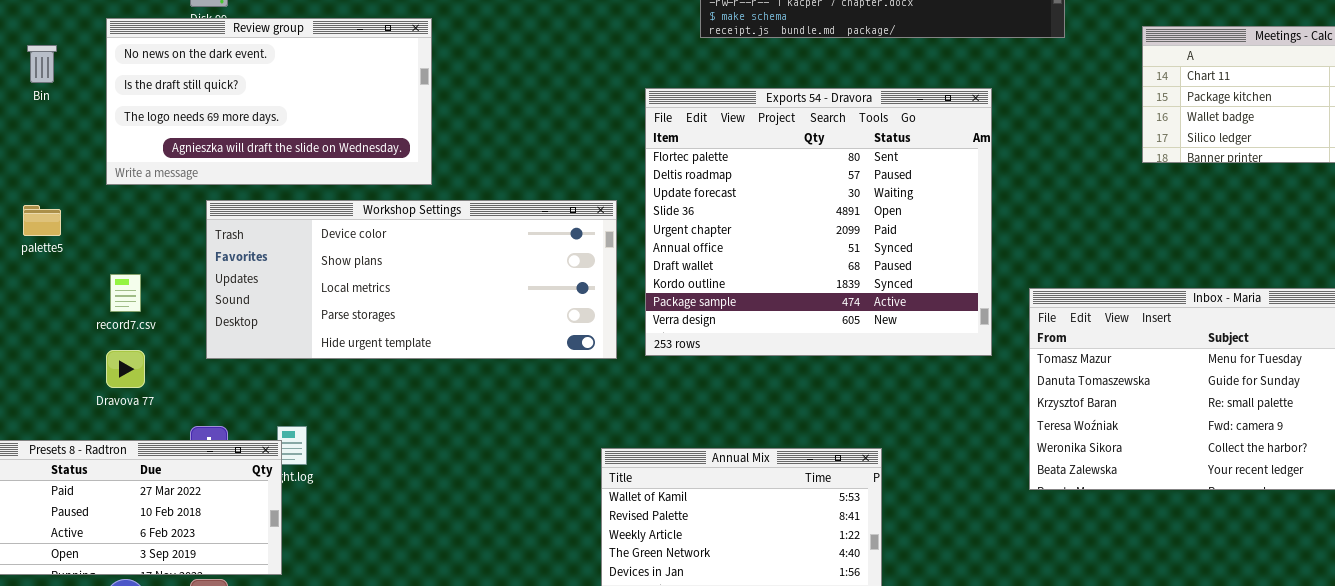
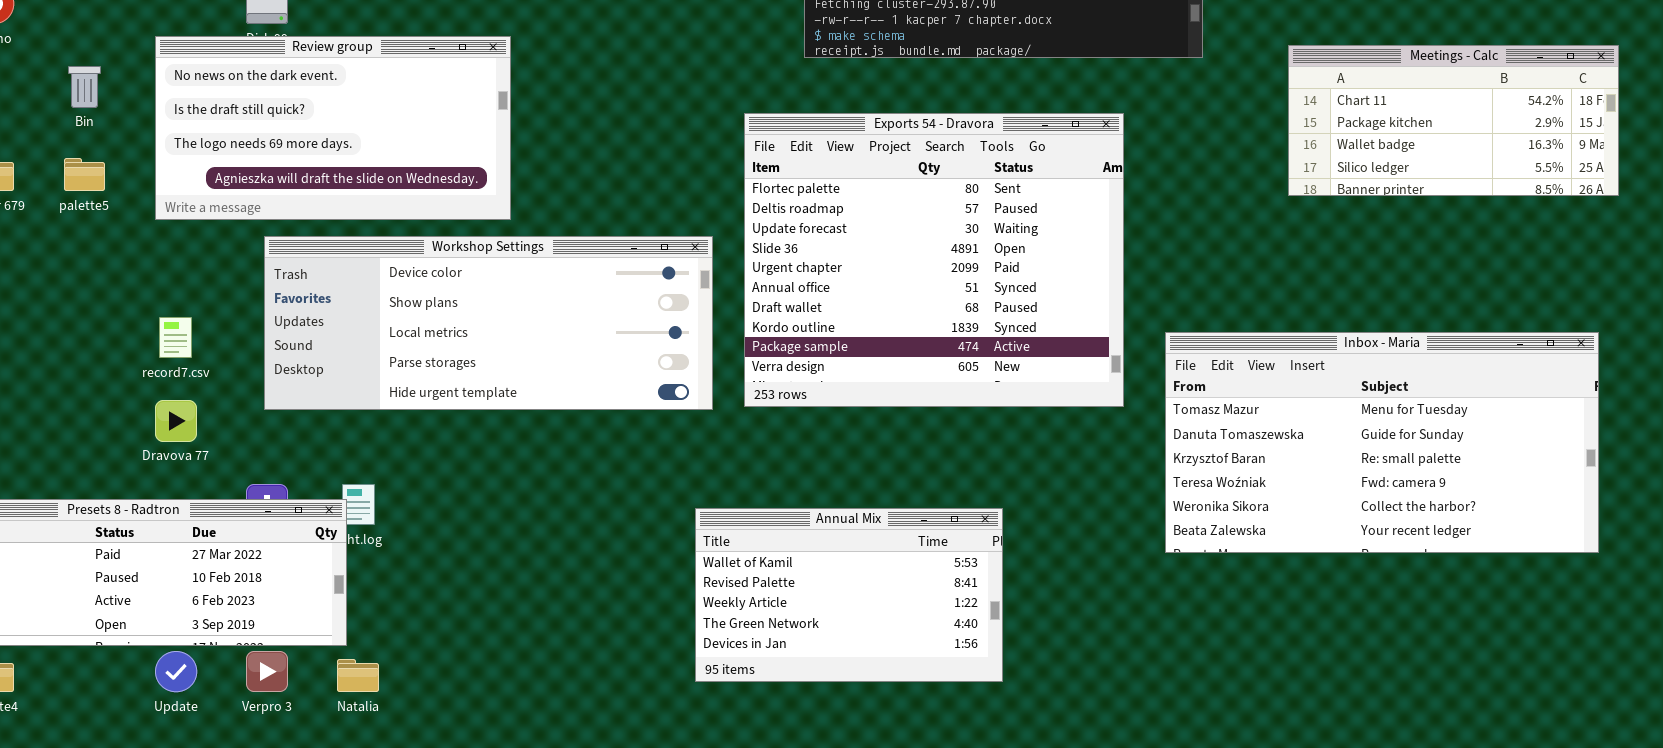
palette5: [23,205,61,236] -> [64,158,105,191], moved

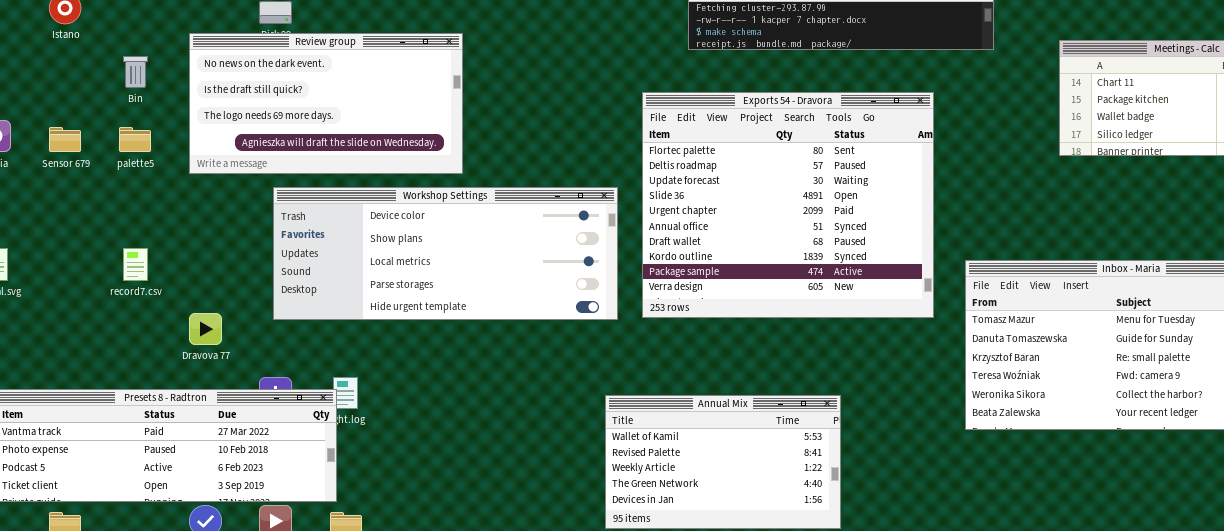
record7.csv: [159,317,192,358] -> [123,248,148,281], moved

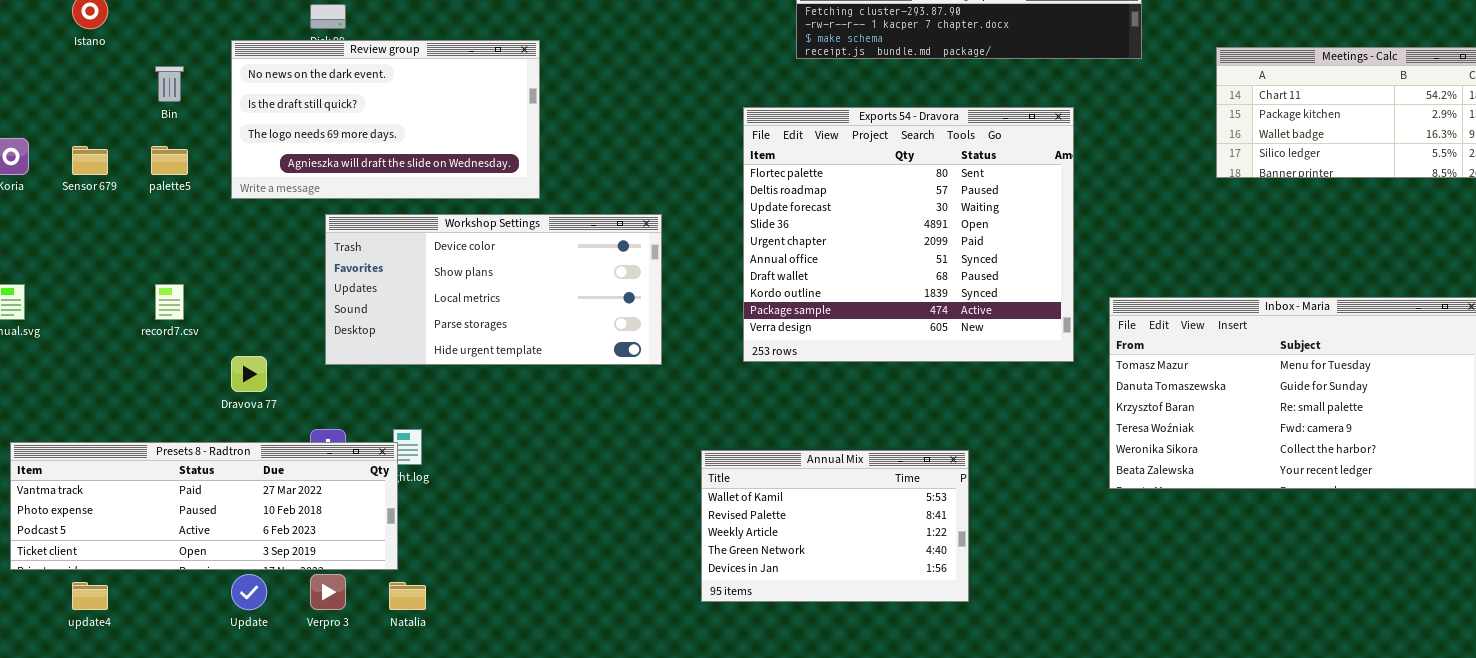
Workshop Settings: [273,187,618,320] -> [325,214,662,365], resized

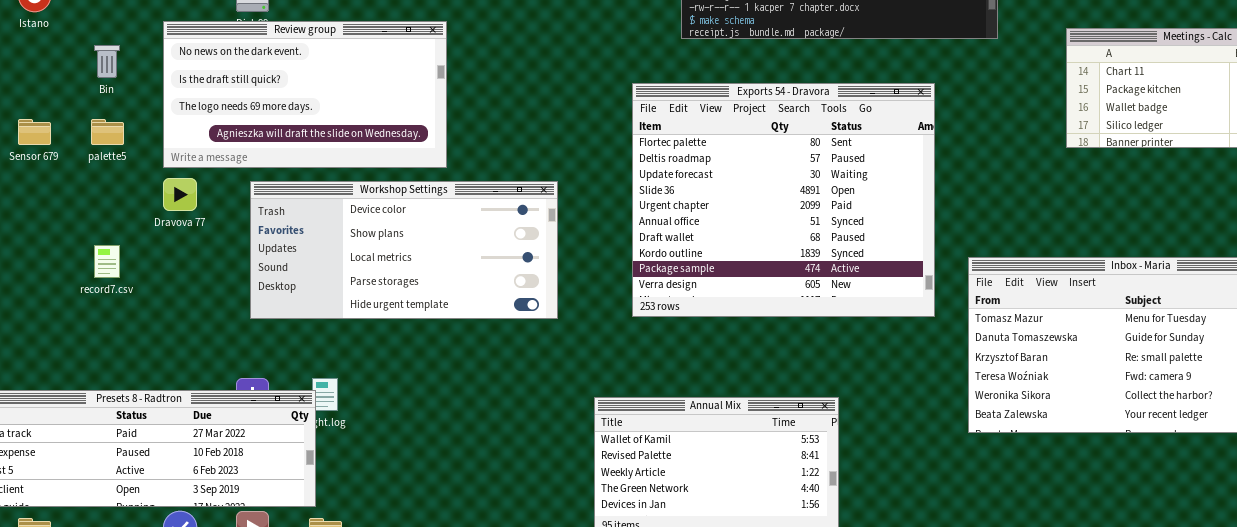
Dravova 77: [231,356,267,392] -> [163,178,197,211], moved

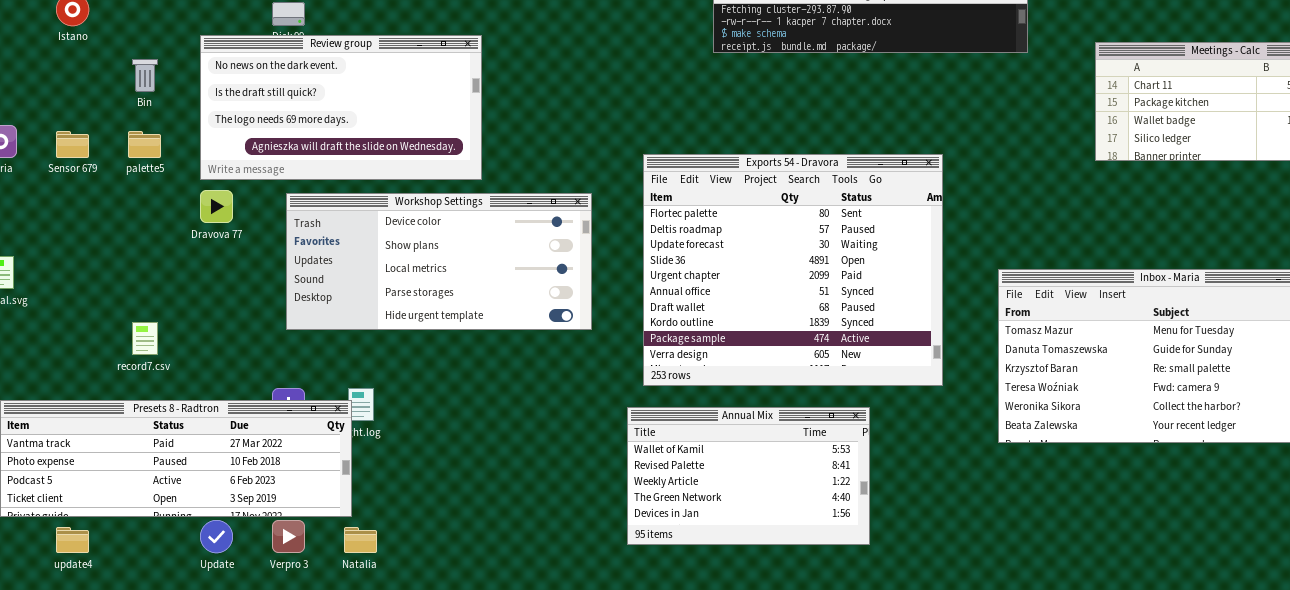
Exports 54 - Dravora: [632,83,935,317] -> [643,154,943,386], moved
record7.csv: [94,245,120,278] -> [132,322,158,355], moved

